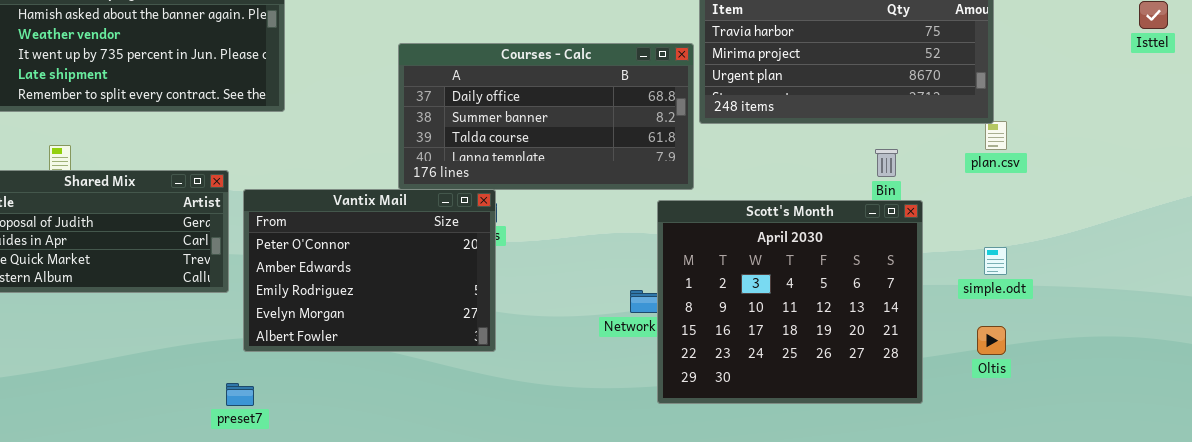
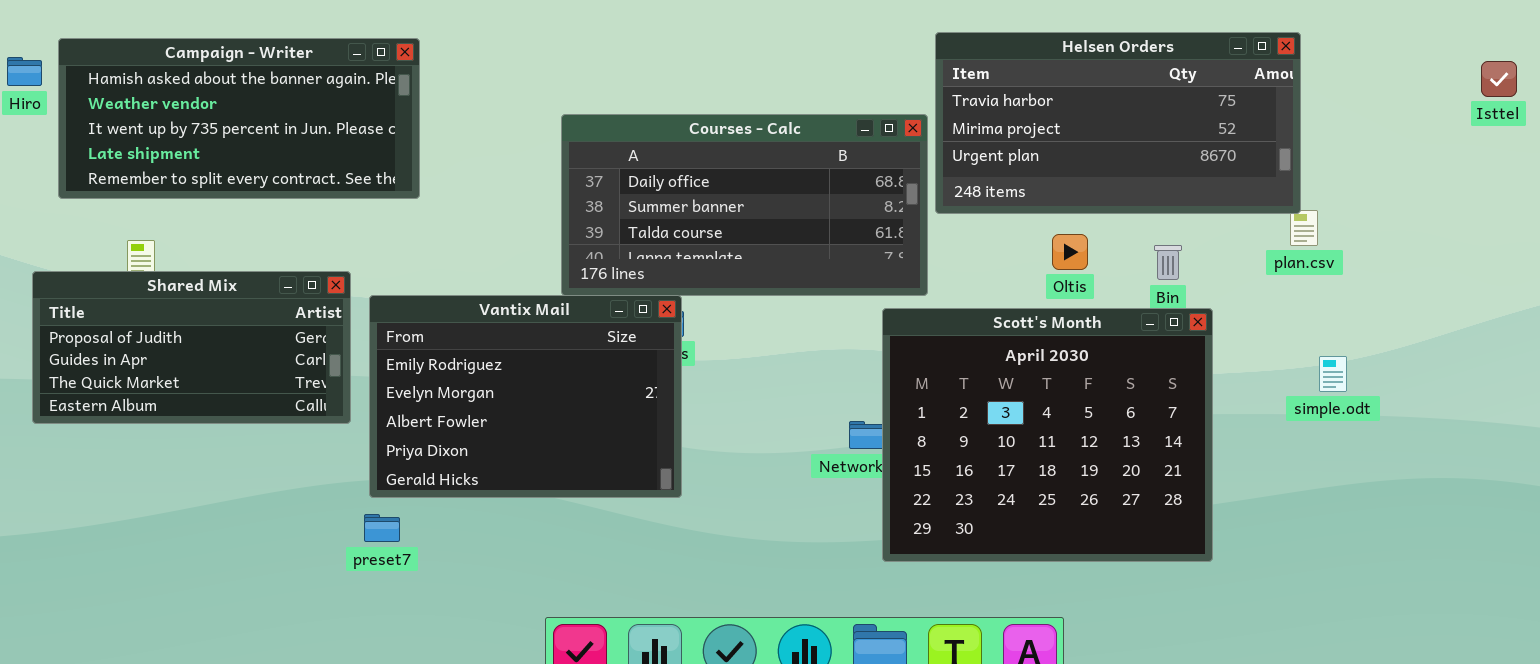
Vantix Mail: [243,189,496,352] -> [369,295,682,498], scrolled down 2 rows
simple.odt: [984,247,1007,275] -> [1319,356,1347,392], moved
Oltis: [977,326,1006,355] -> [1052,234,1088,270], moved
preset7: [226,383,254,406] -> [364,514,400,542], moved

